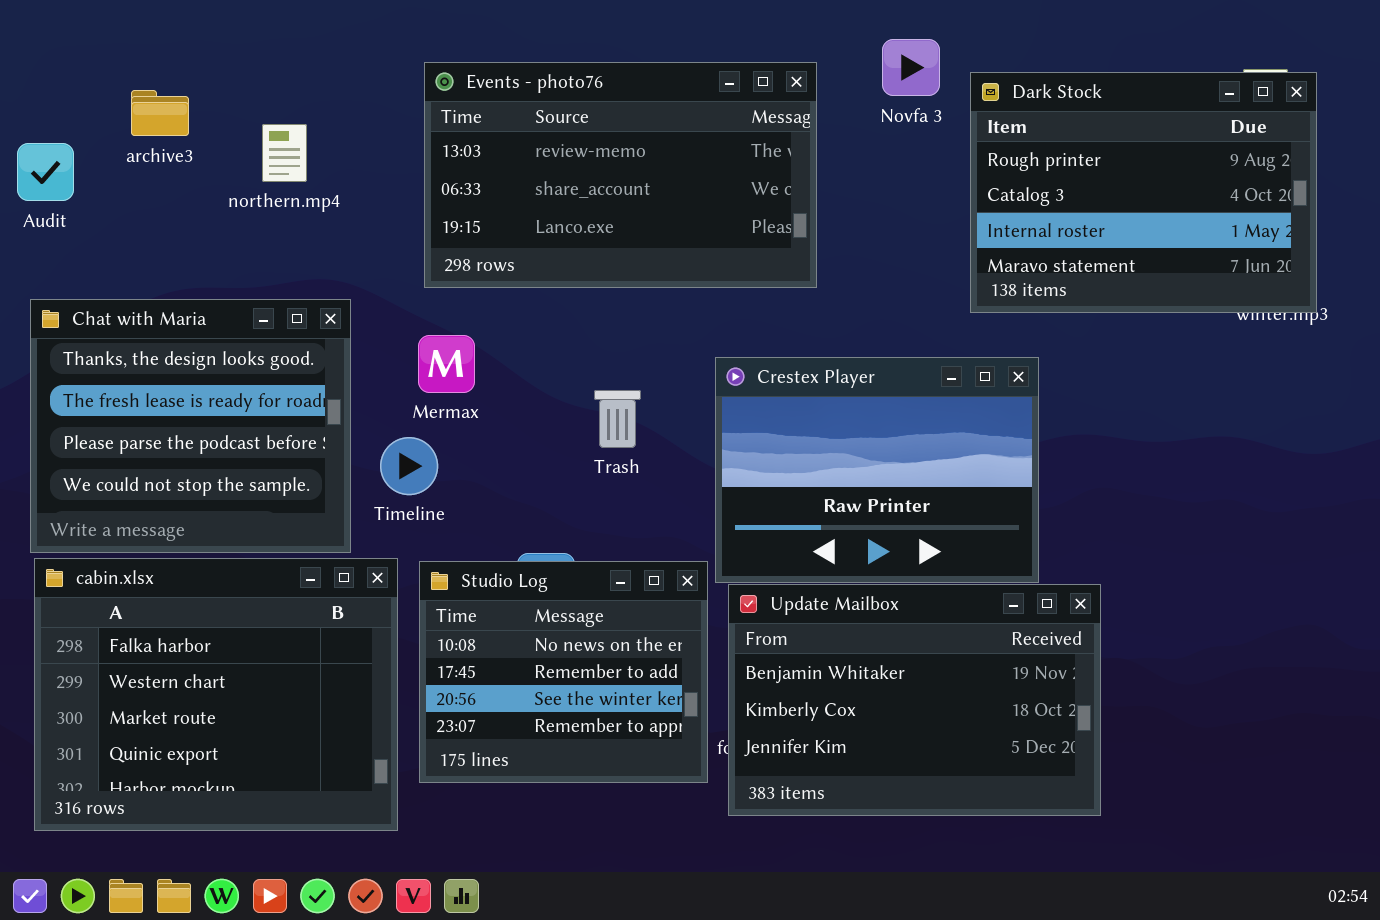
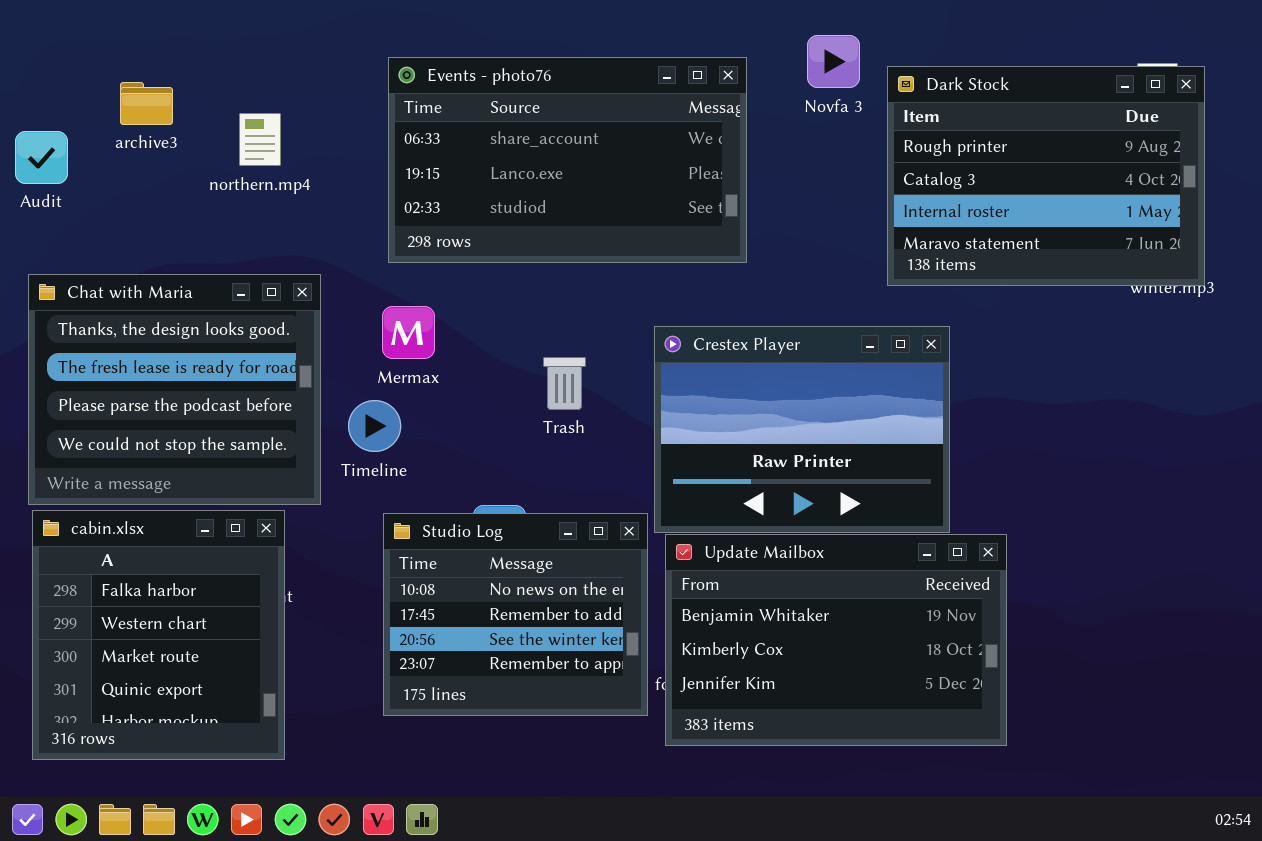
Events - photo76: [424,62,817,288] -> [388,57,747,263], scrolled down 1 row
cabin.xlsx: [34,558,398,831] -> [32,510,285,760], resized

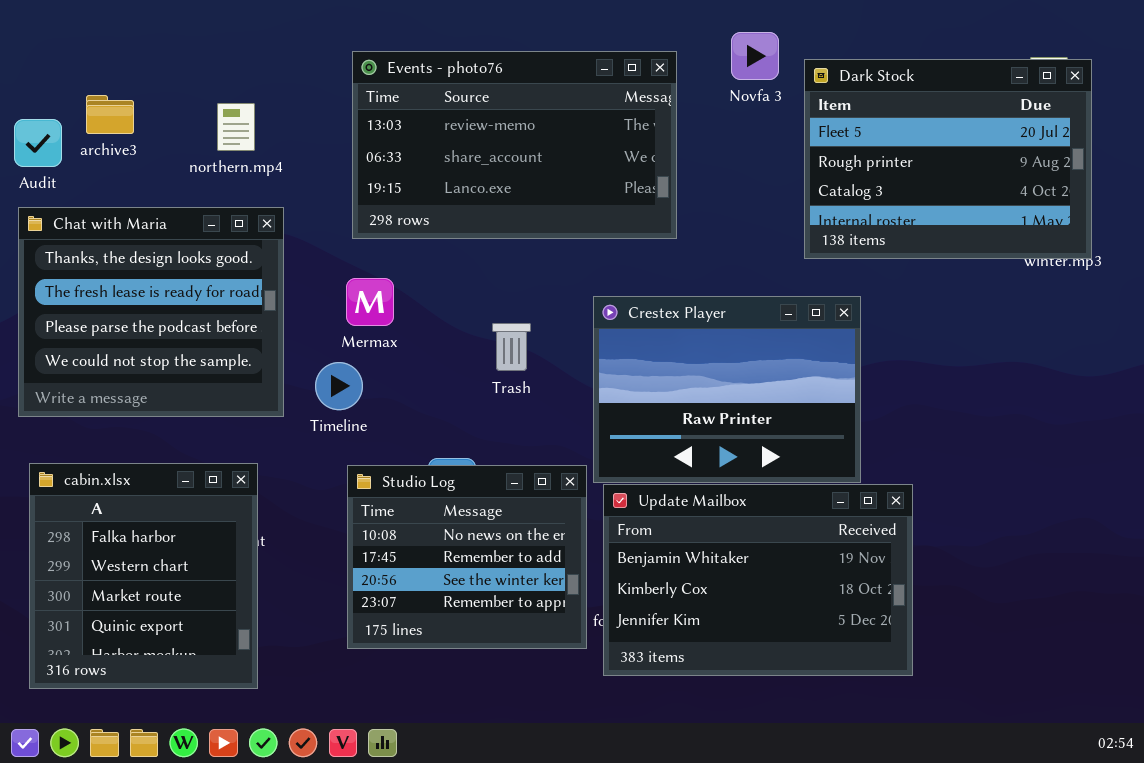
Events - photo76: [388,57,747,263] -> [352,51,677,239], scrolled up 1 row
Dark Stock: [887,66,1205,286] -> [804,59,1092,259], scrolled up 1 row
archive3: [120,82,173,125] -> [86,95,134,134], moved
Chat with Maria: [28,274,321,505] -> [18,207,284,417], moved

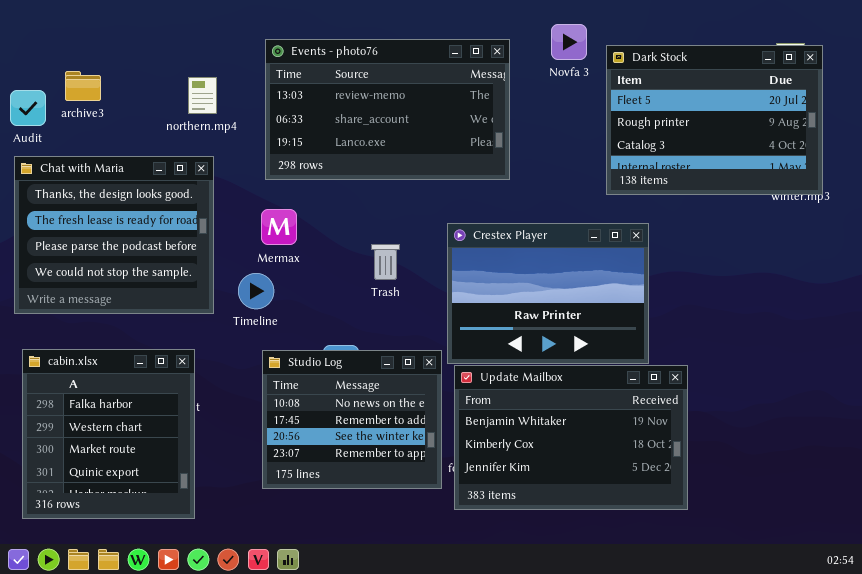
northern.mp4: [217,103,255,151] -> [188,77,217,114], moved

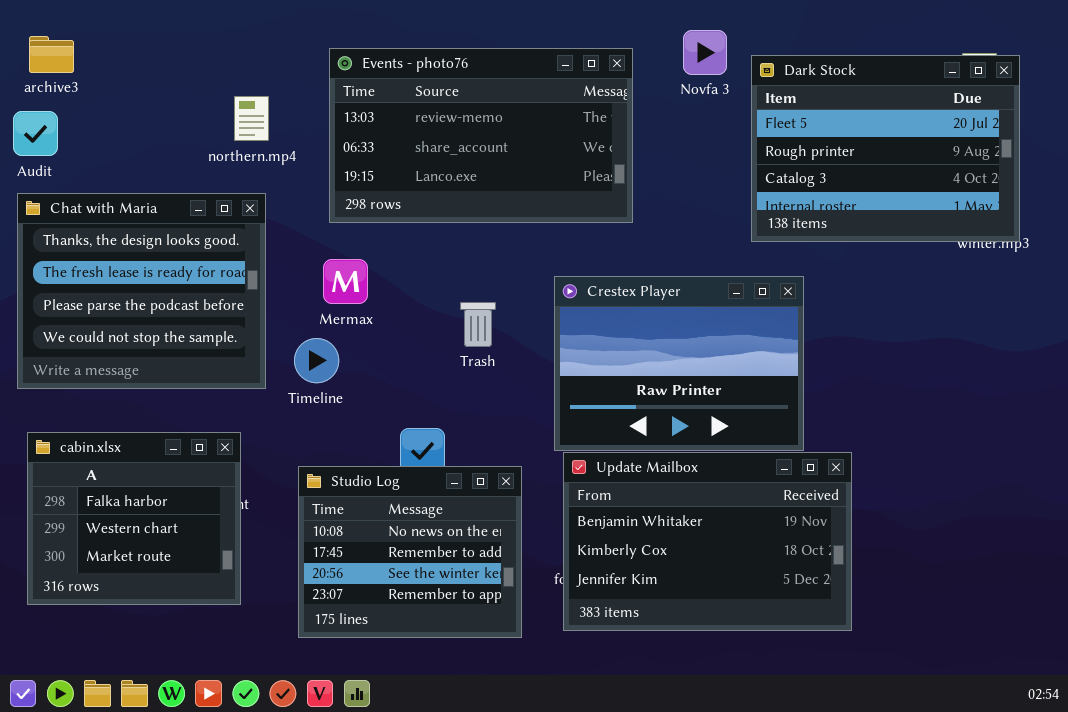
archive3: [65,71,101,101] -> [29,36,74,73], moved
cabin.xlsx: [22,349,195,519] -> [27,432,241,605], resized
Studio Log: [262,350,442,489] -> [298,466,522,638], moved

